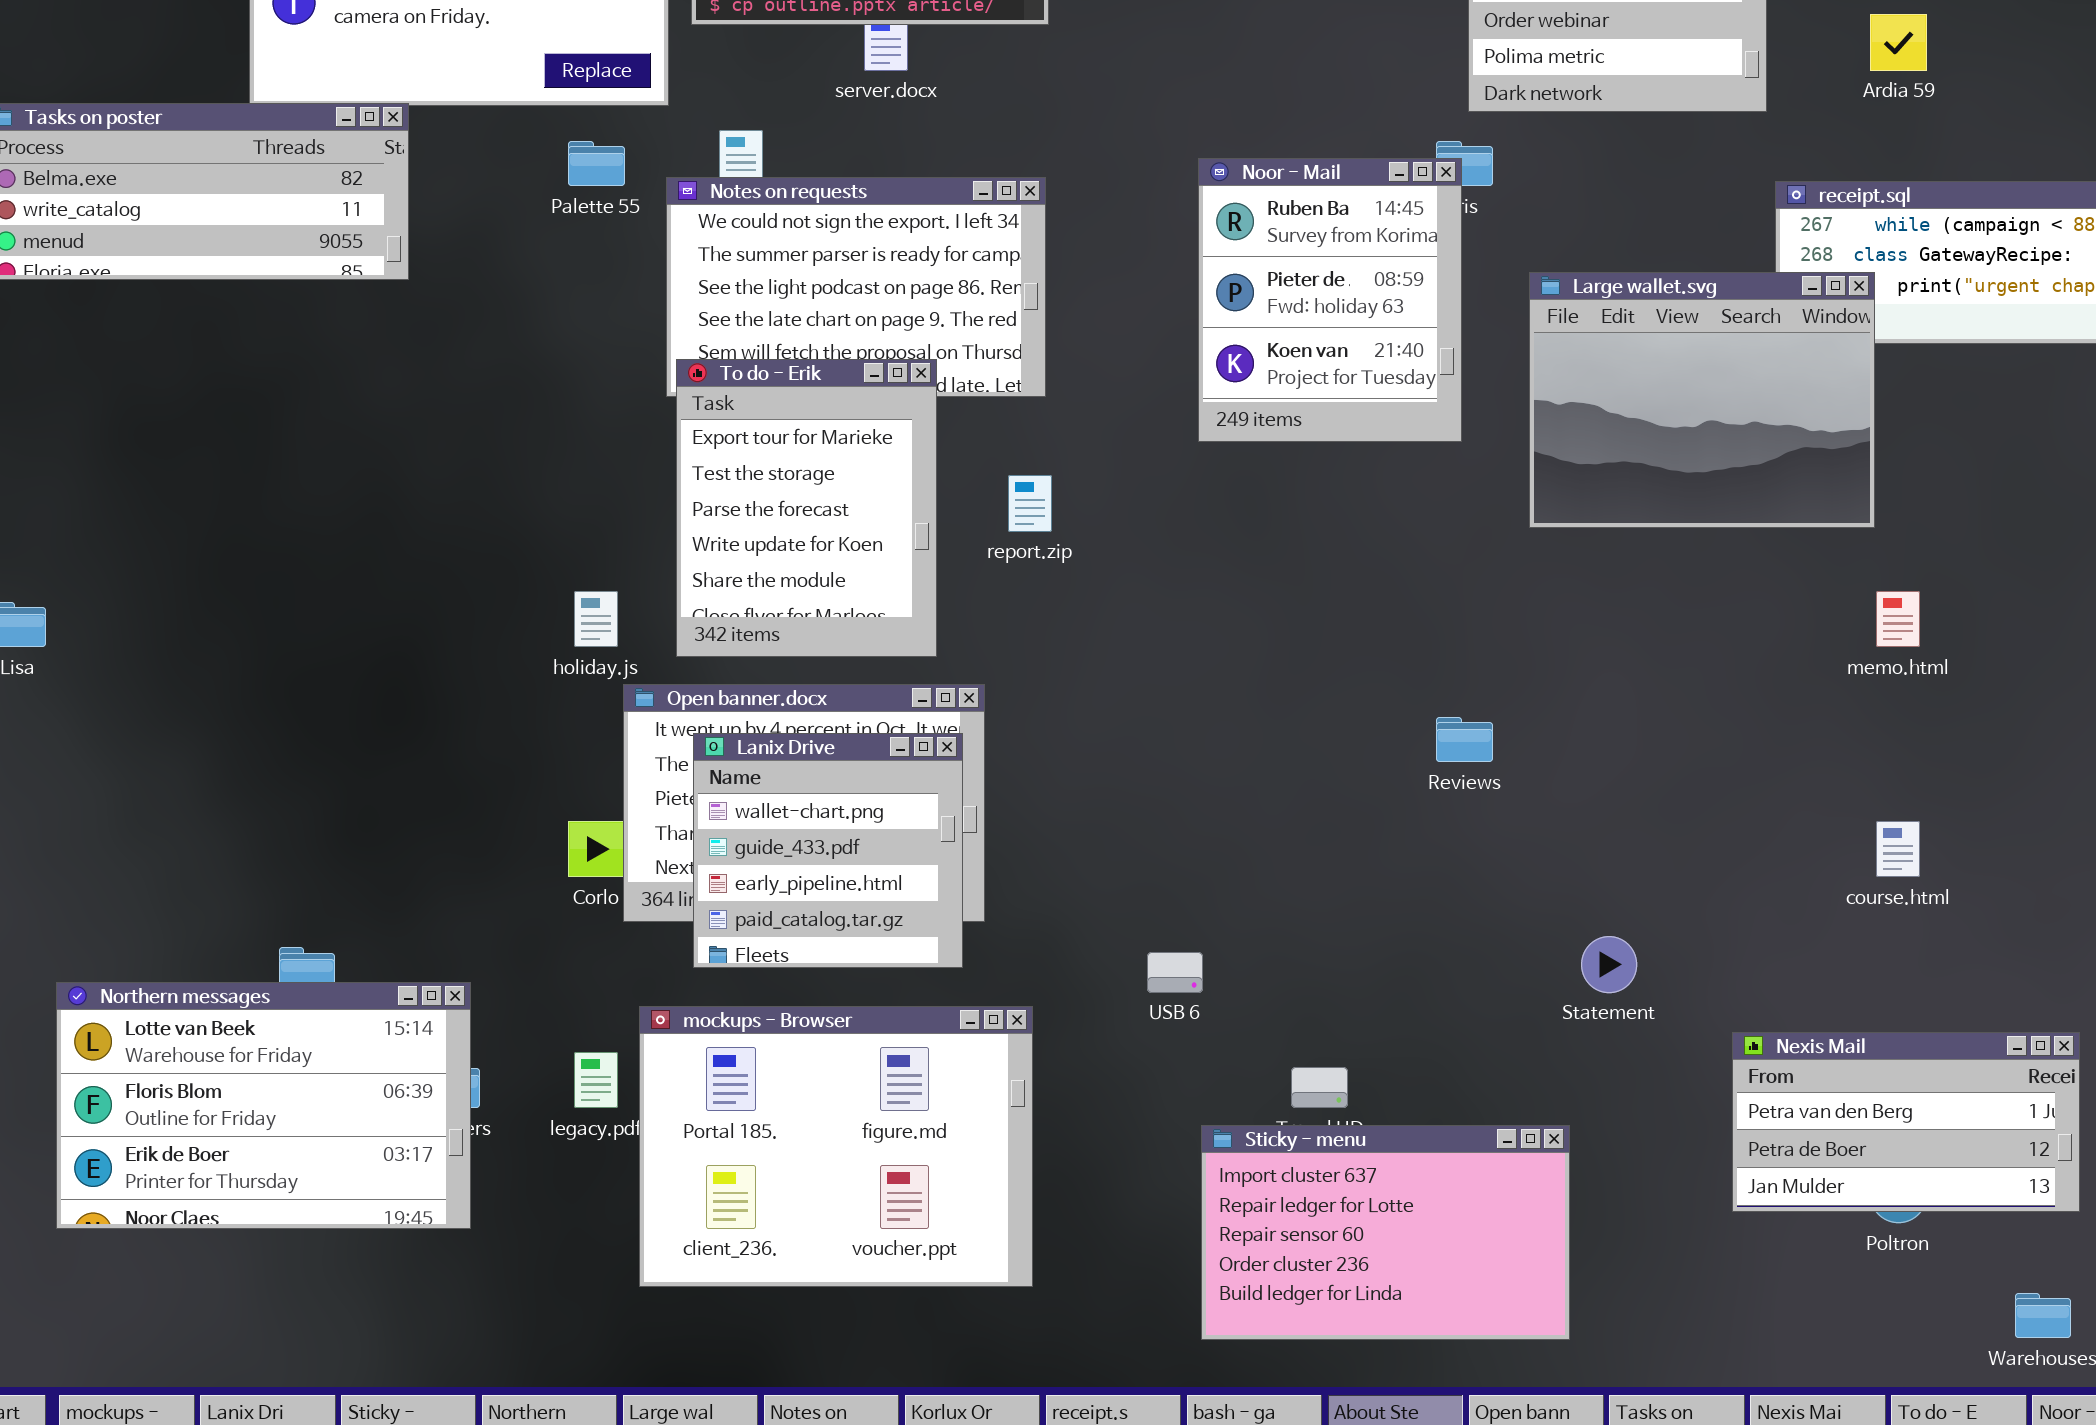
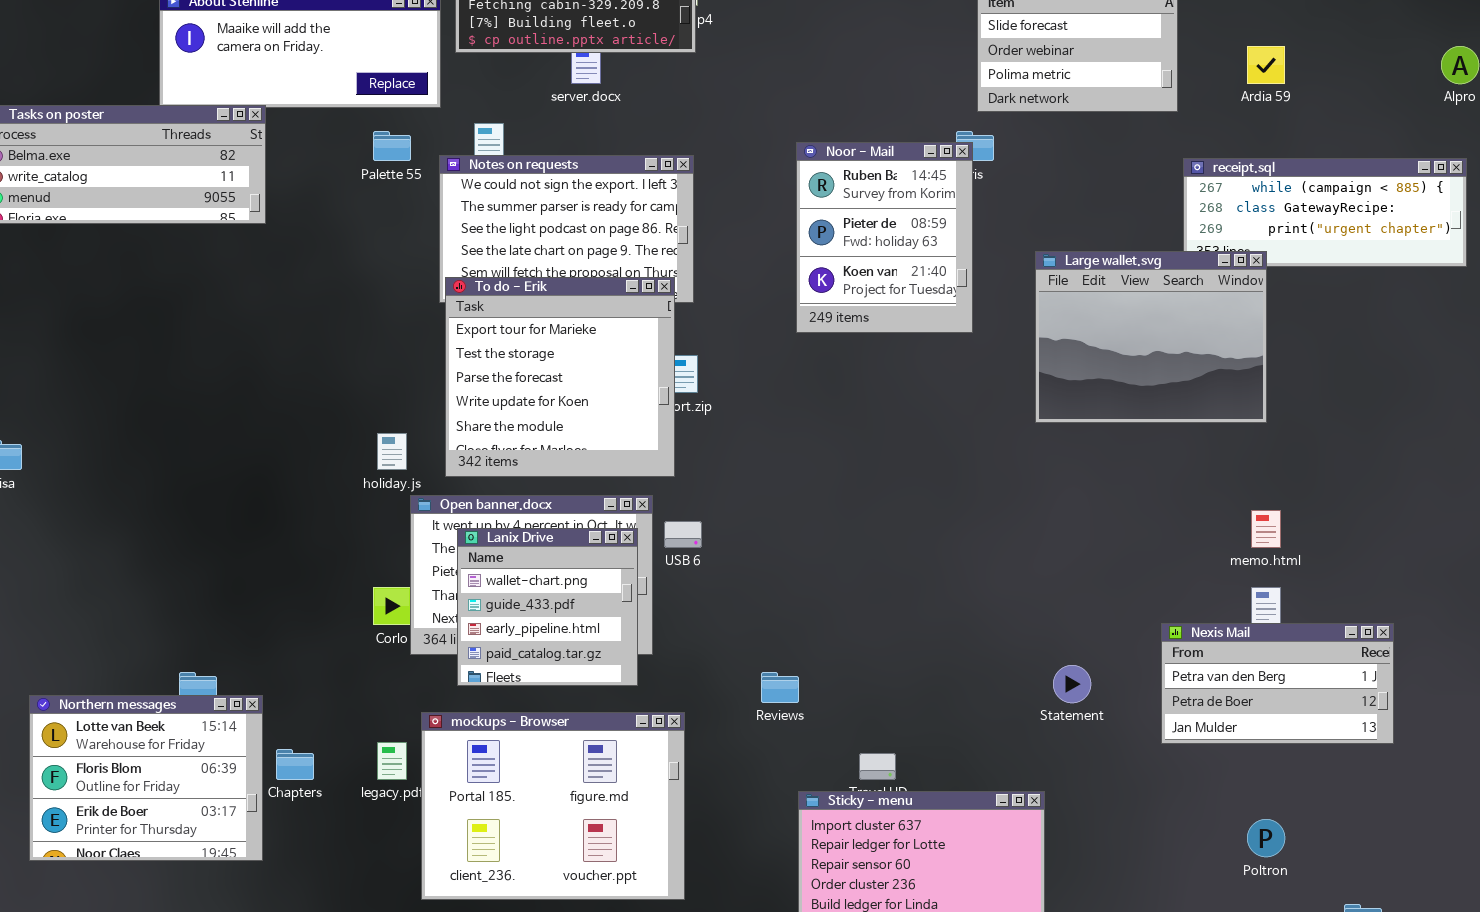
Large wallet.svg: [1529,272,1875,528] -> [1035,251,1267,423], moved
To do - Erik: [676,359,937,657] -> [445,277,675,477], resized
memo.html: [1876,591,1920,647] -> [1251,510,1281,548], moved
Reviews: [1436,717,1493,762] -> [761,672,799,703], moved
USB 6: [1147,952,1203,993] -> [664,521,702,548], moved
Northern messages: [56,982,471,1229] -> [29,695,263,861], resized
Nexis Mail: [1732,1032,2080,1212] -> [1161,623,1394,744], moved

